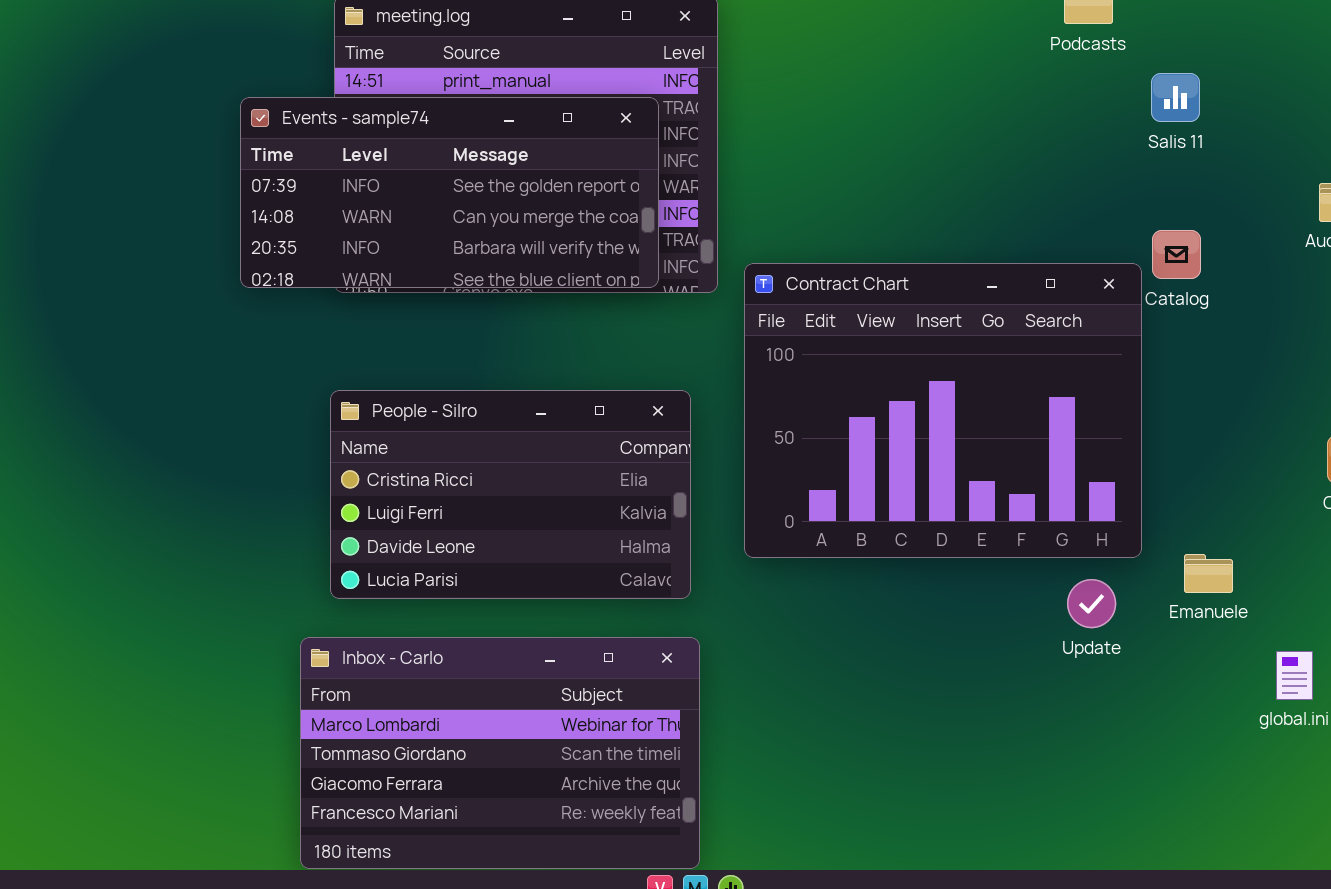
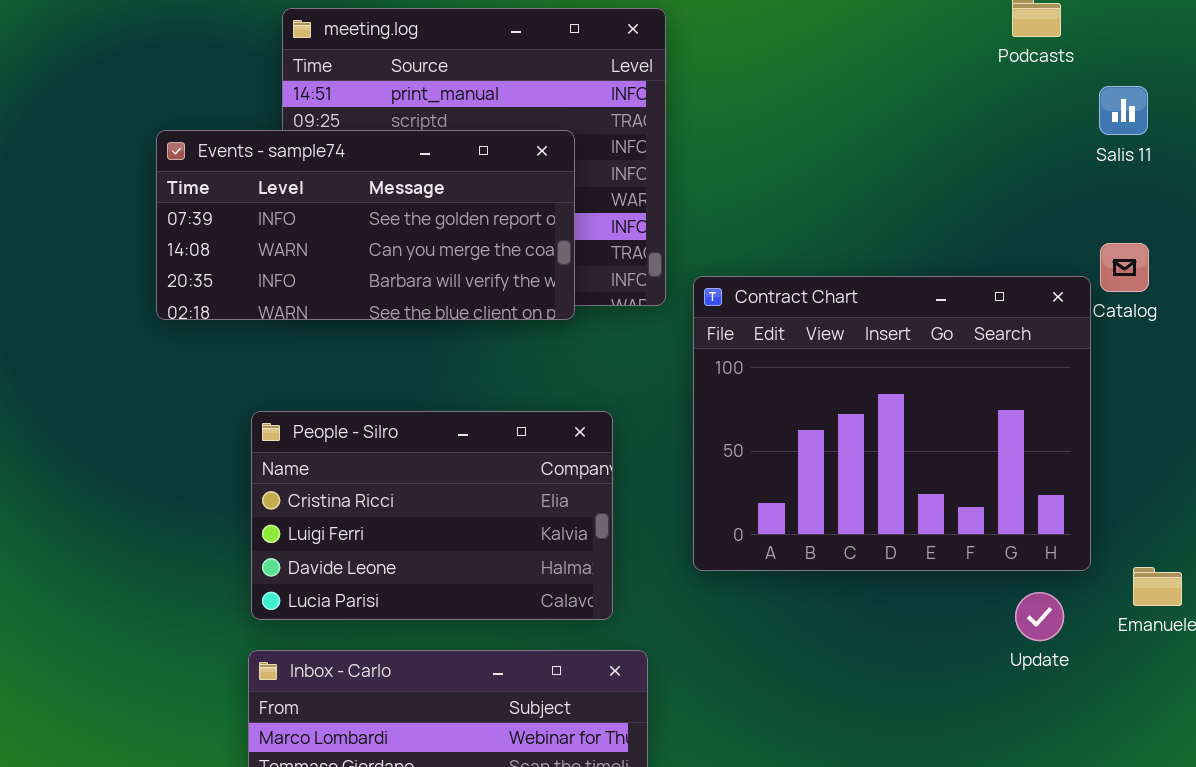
Events - sample74: [240,97,659,288] -> [156,130,575,320], moved
People - Silro: [330,390,691,599] -> [251,411,613,620], moved

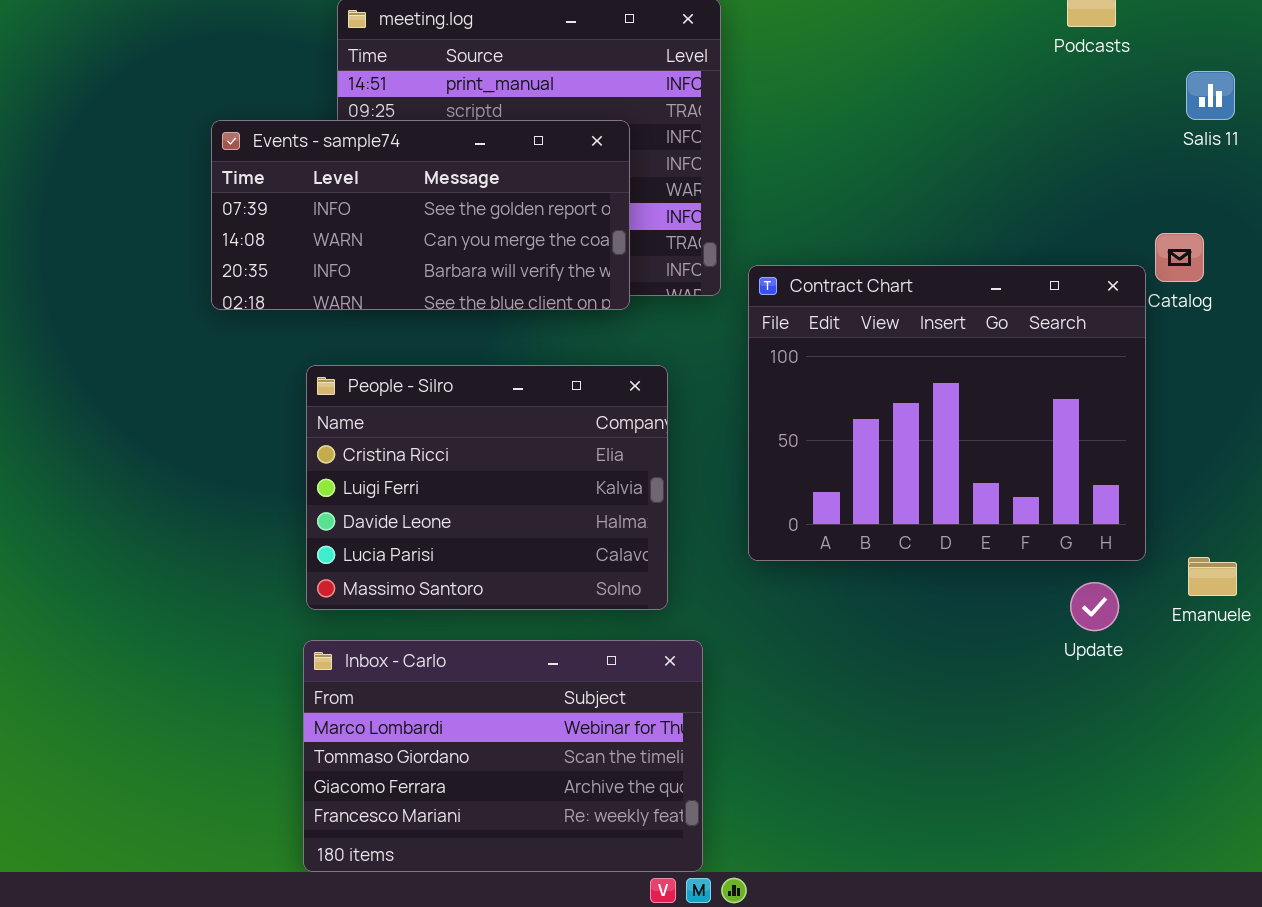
Salis 11: [1099,86,1148,135] -> [1186,71,1235,120], moved
People - Silro: [251,411,613,620] -> [306,365,668,610], resized

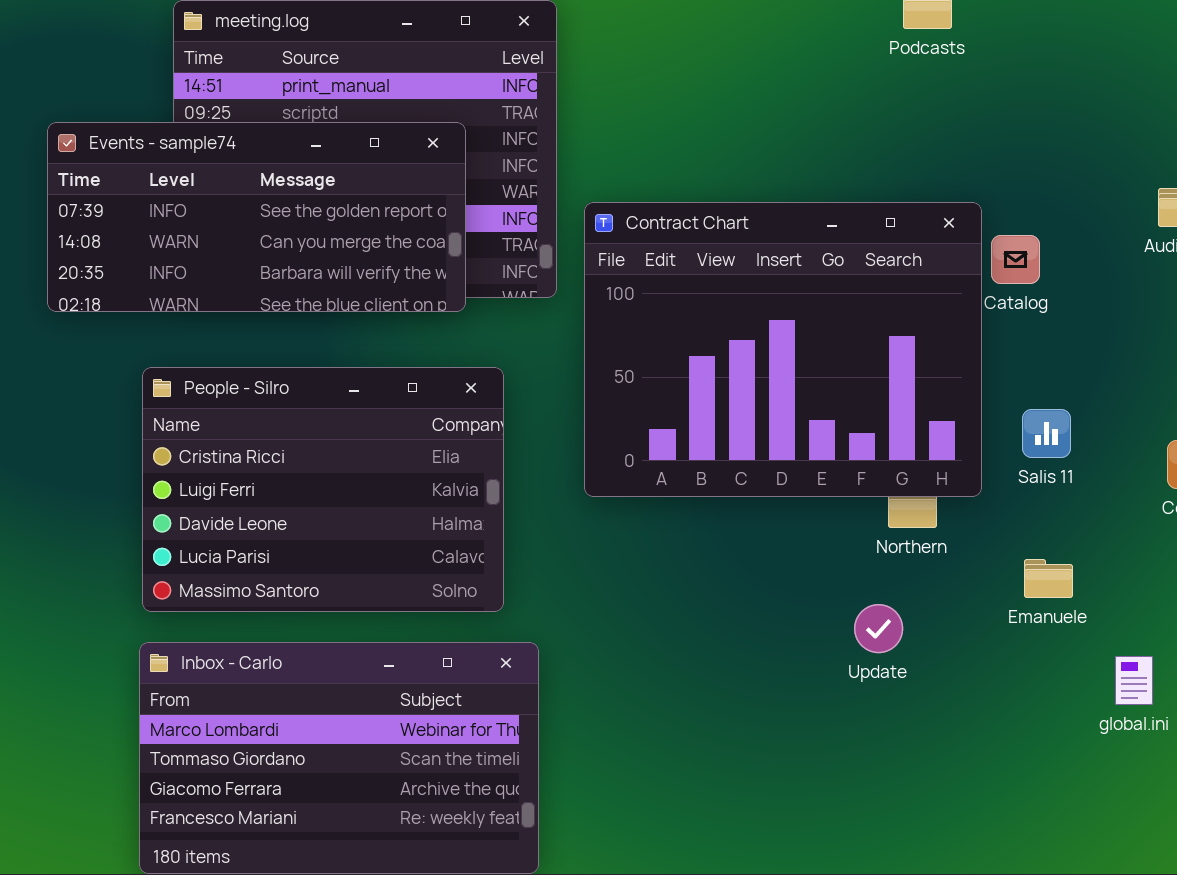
Salis 11: [1186,71,1235,120] -> [1022,409,1071,458], moved
Contract Chart: [748,265,1146,561] -> [584,202,982,497], moved
Update: [1070,582,1119,631] -> [854,604,903,653], moved

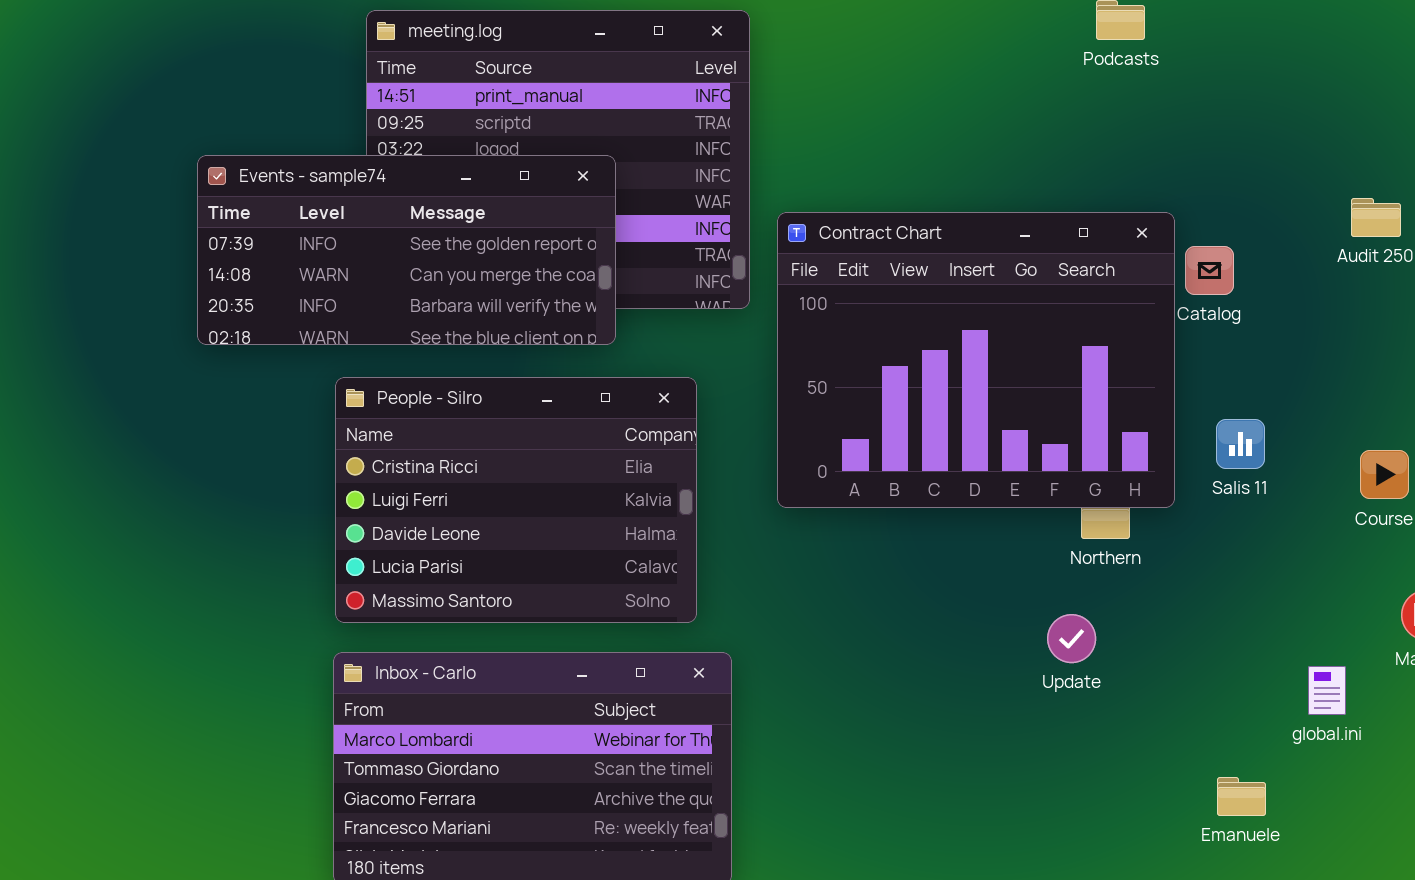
Events - sample74: [47,122,466,312] -> [197,155,616,345], moved
Emanuele: [1024,559,1073,598] -> [1217,777,1266,816], moved

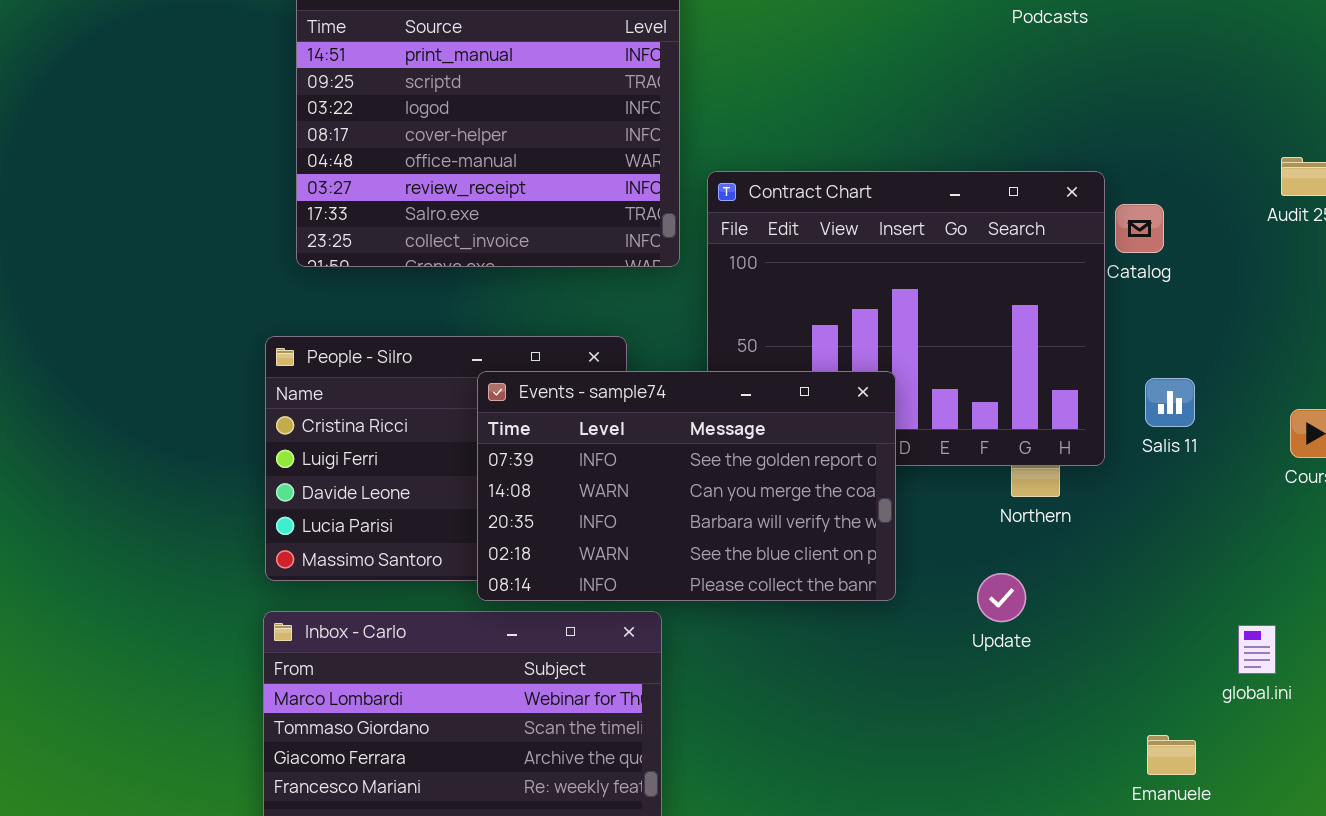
Events - sample74: [197,155,616,345] -> [477,371,896,601], moved, resized

